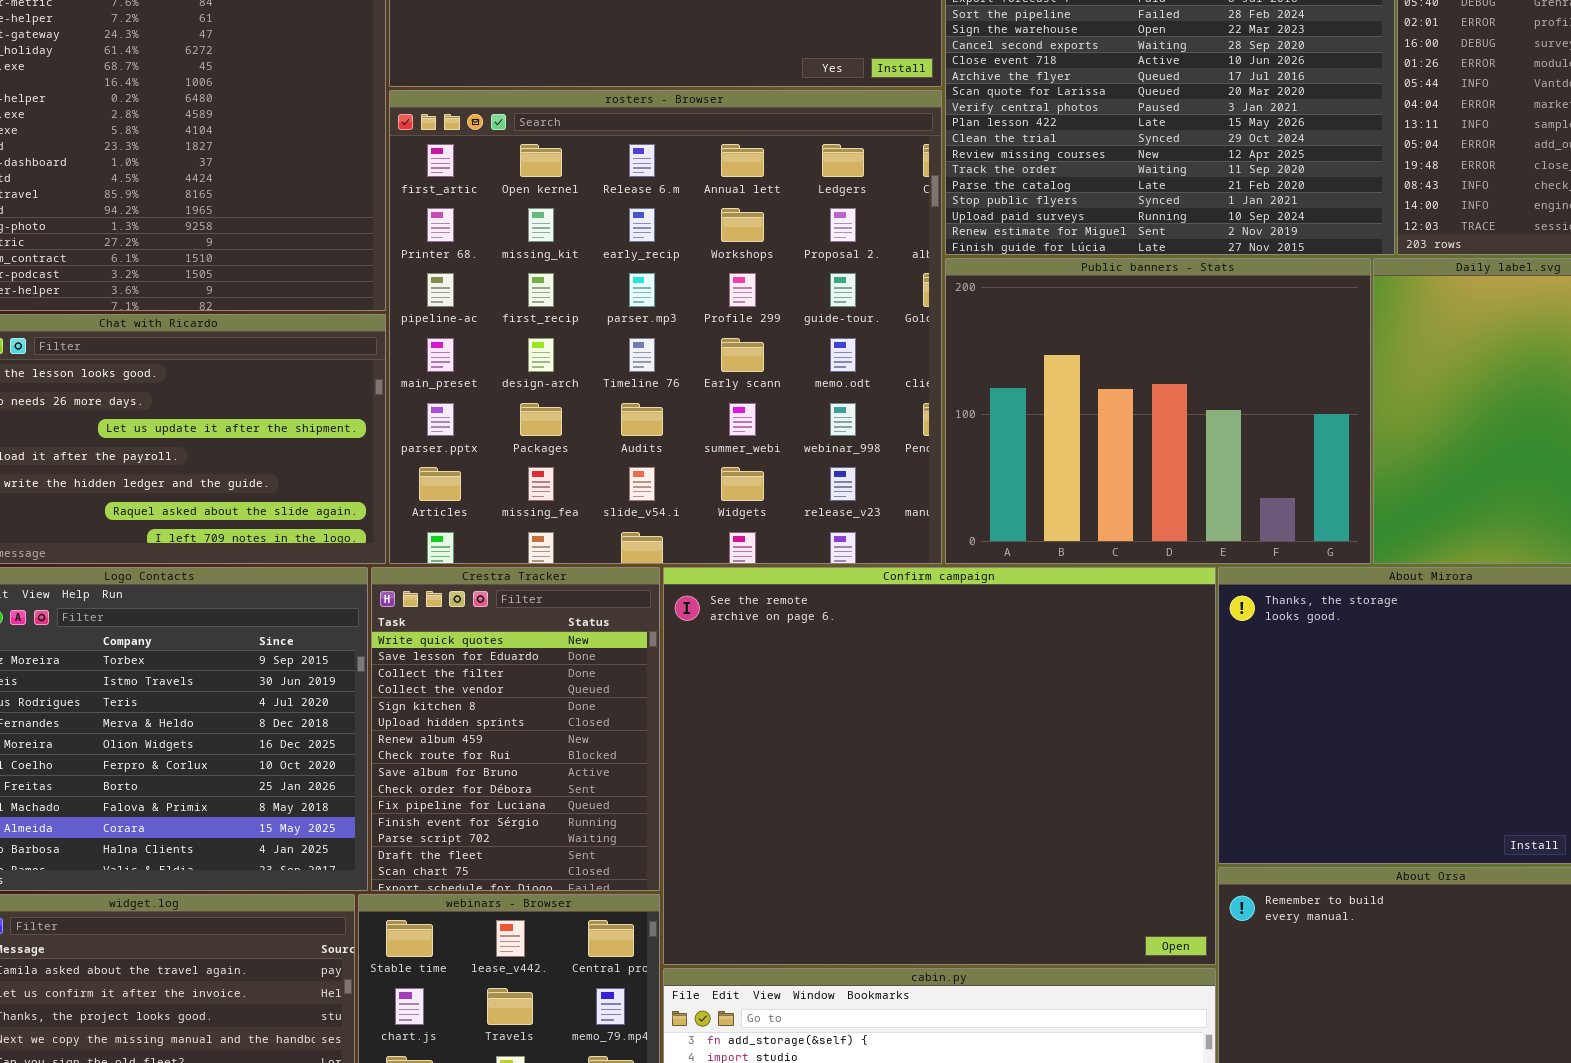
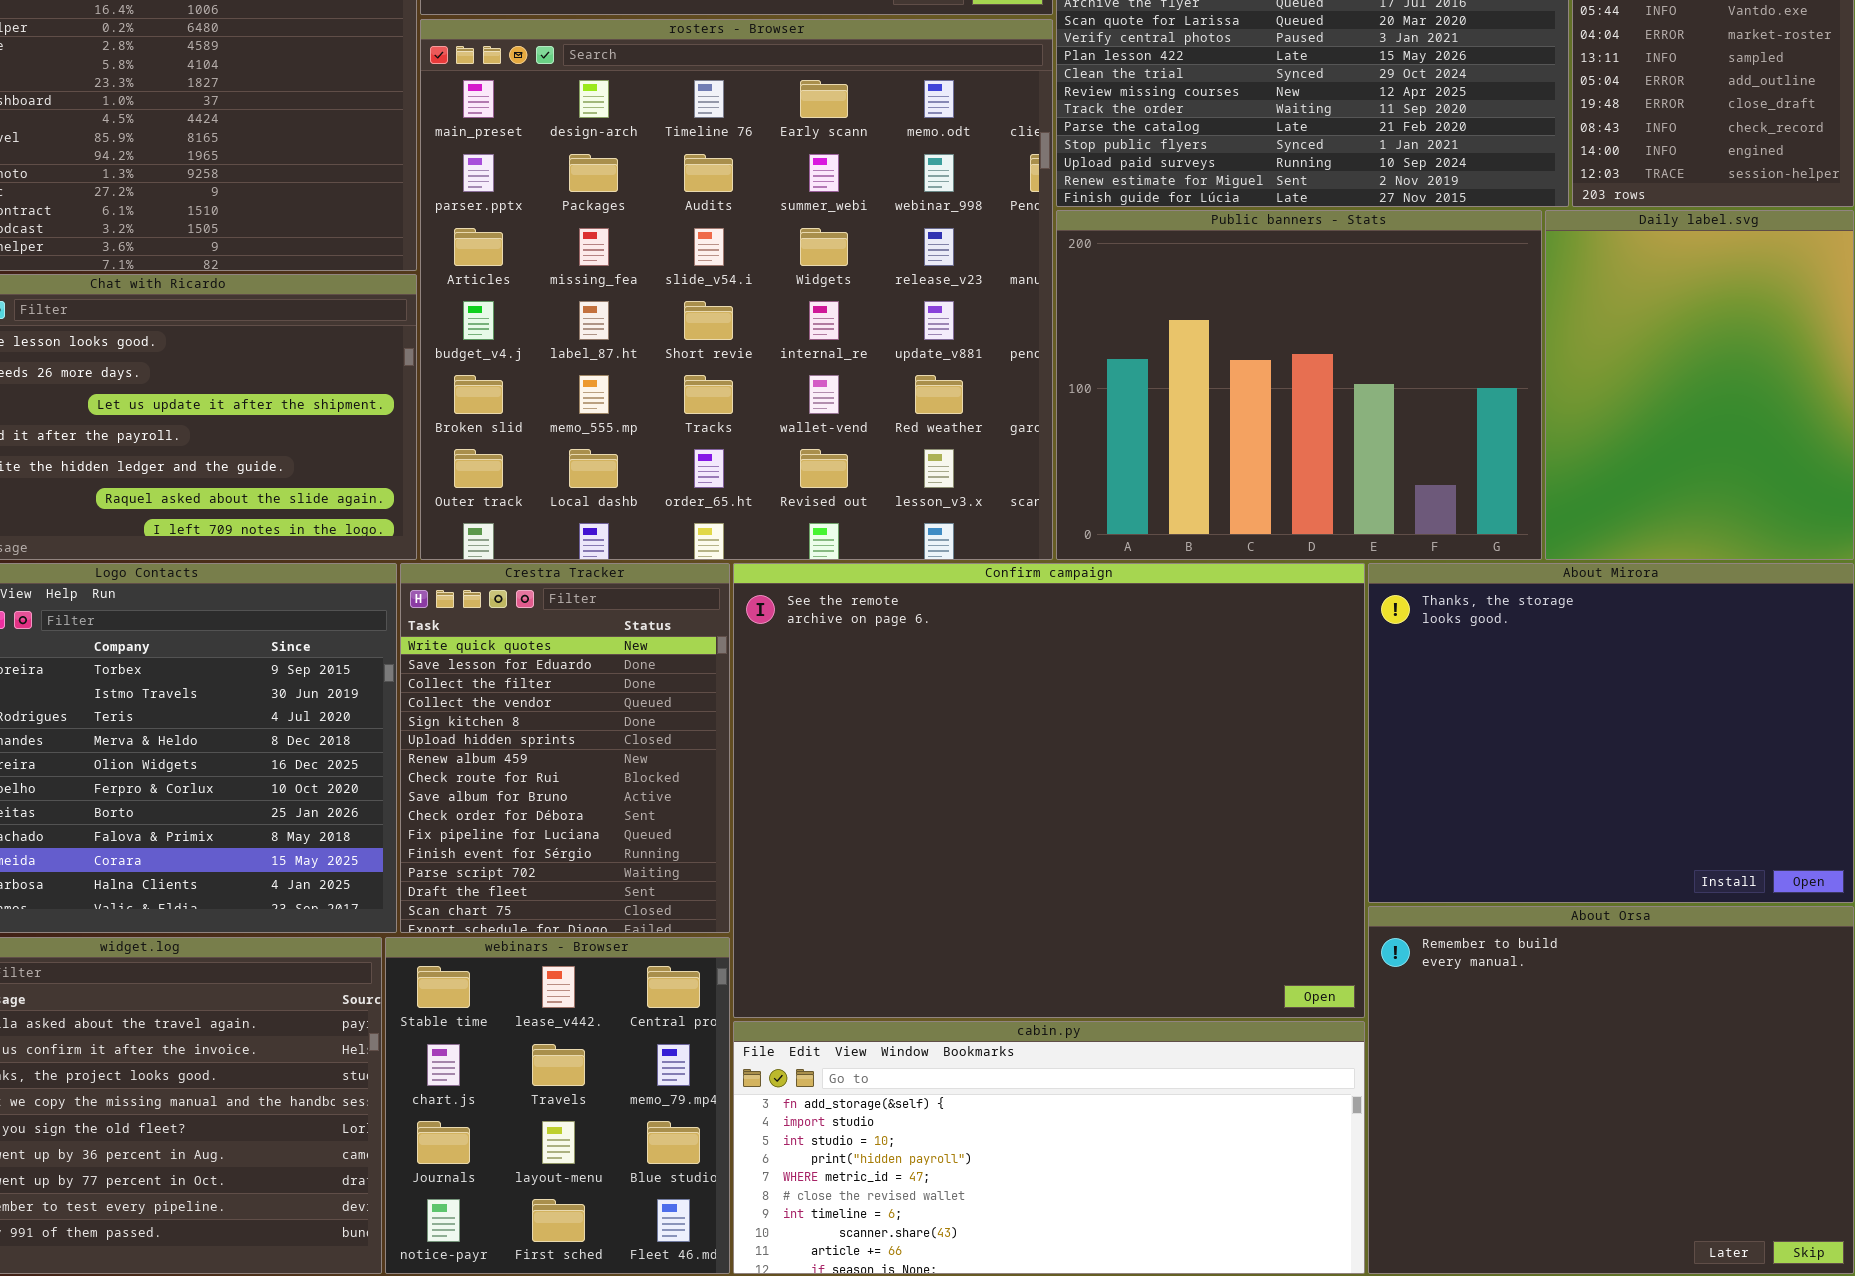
rosters - Browser: [389,90,942,564] -> [420,19,1053,560], scrolled down 3 rows

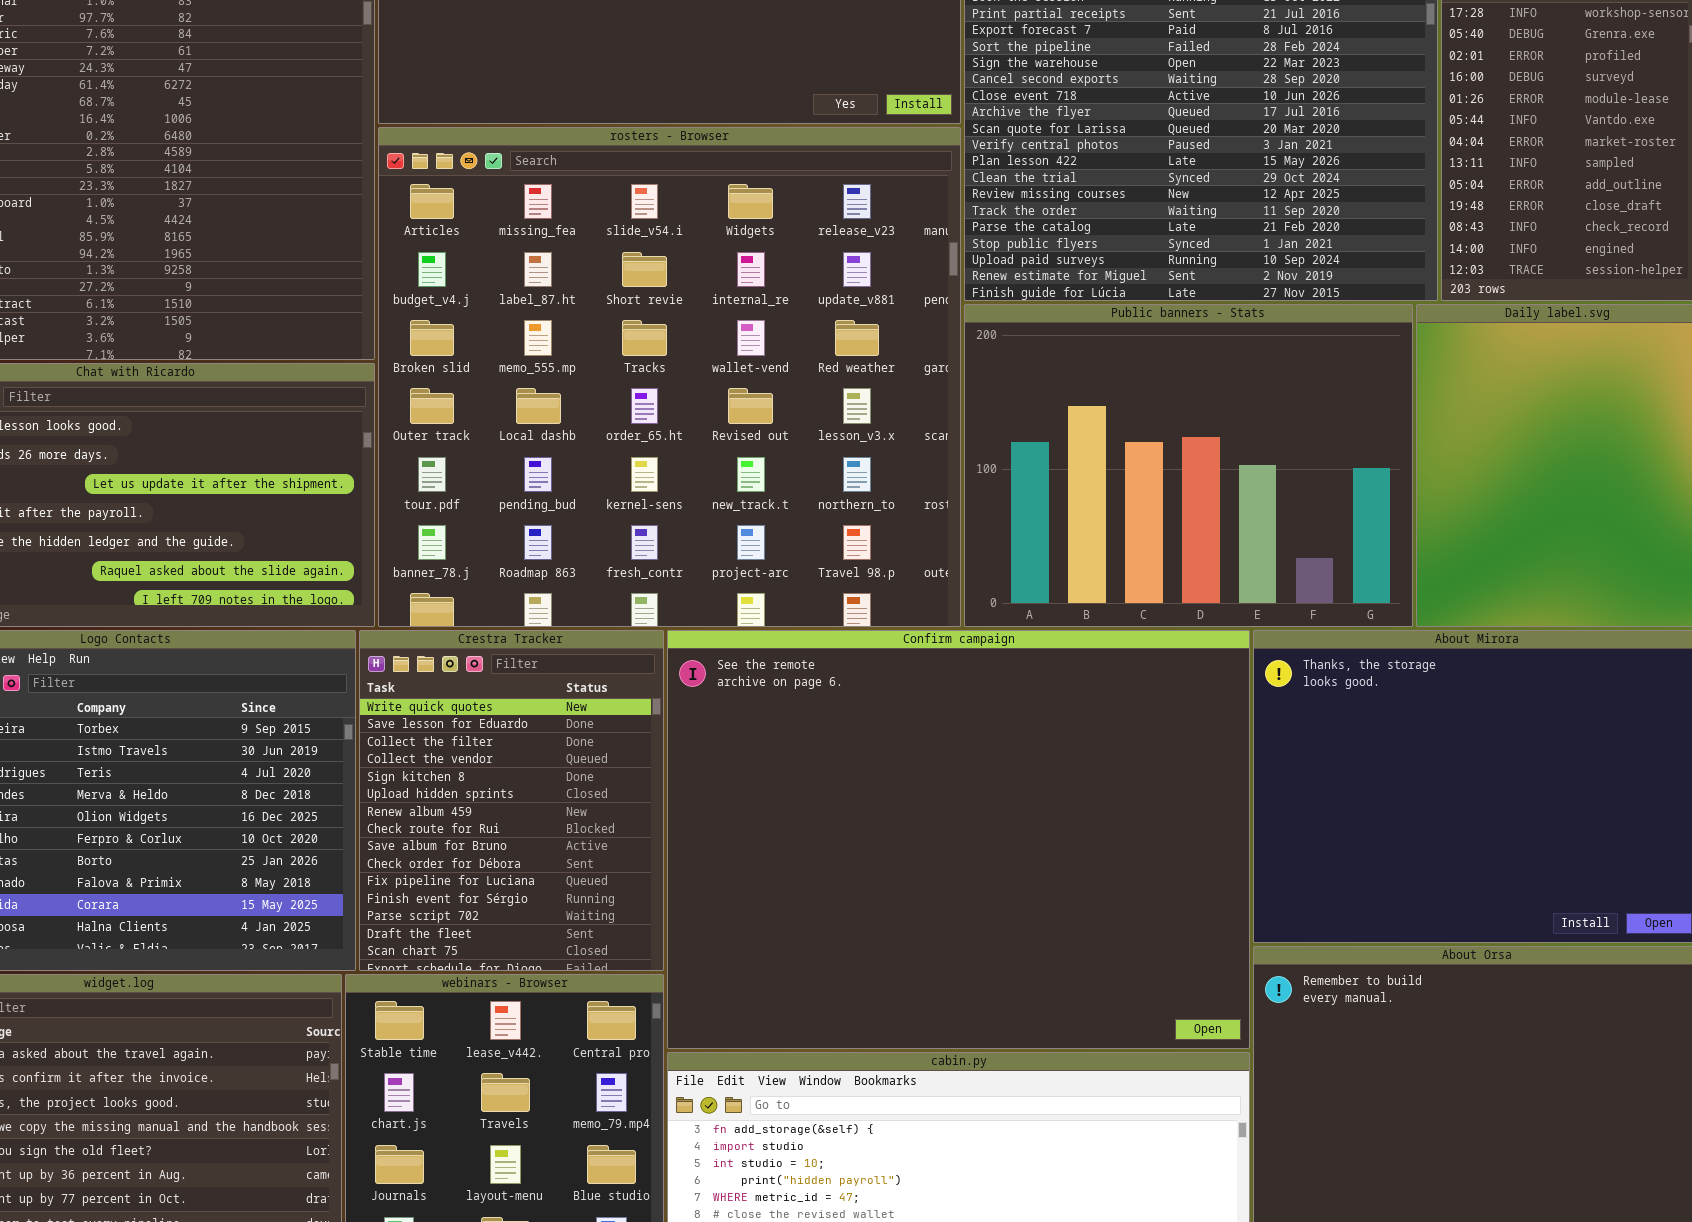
rosters - Browser: [420,19,1053,560] -> [378,127,961,627], scrolled down 2 rows

